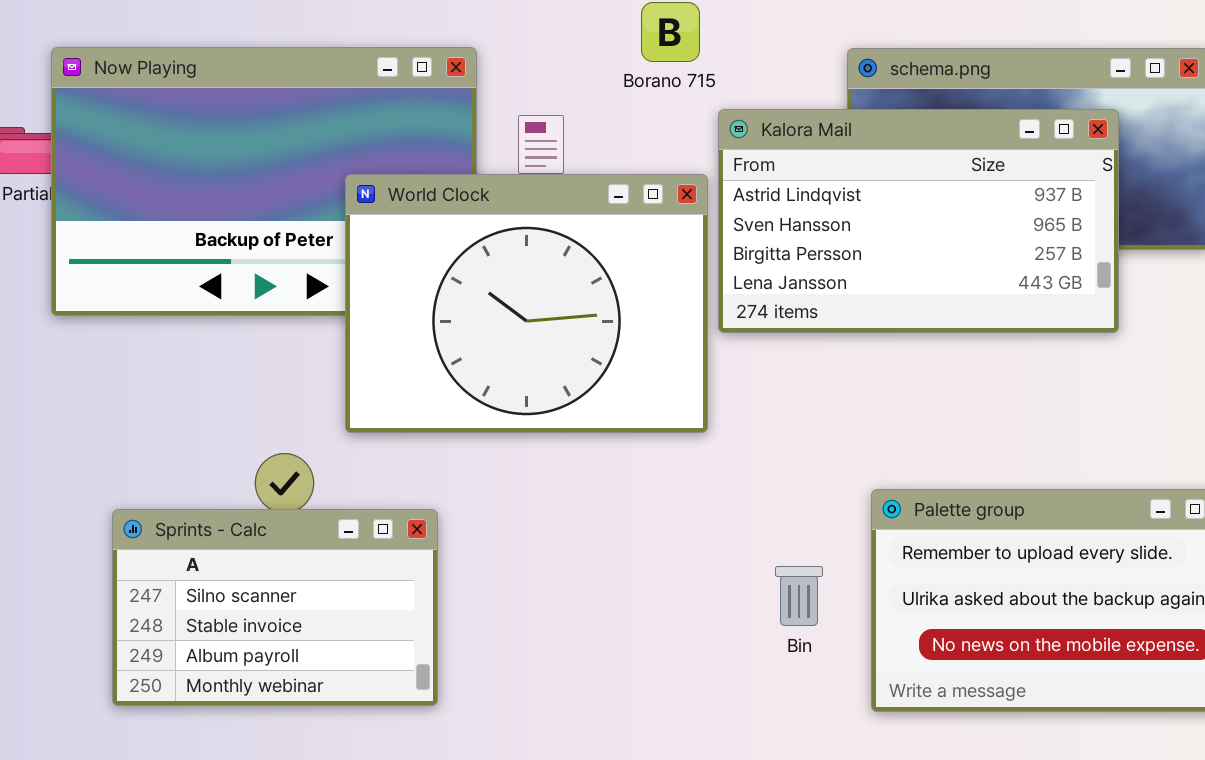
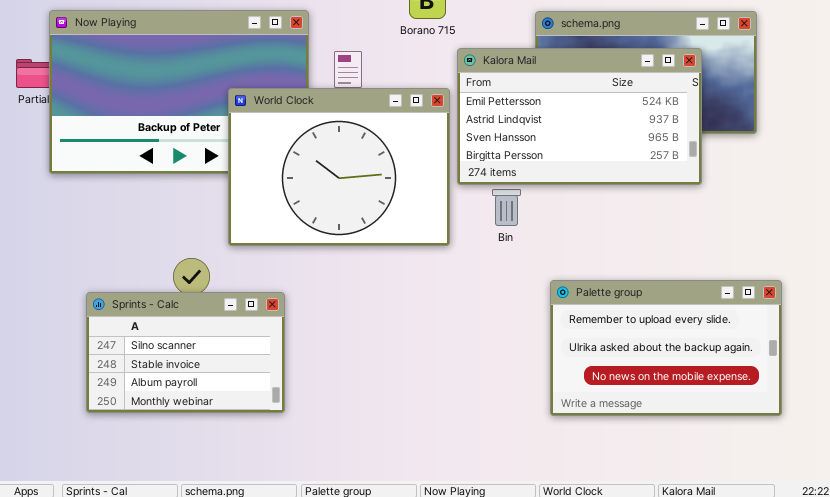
Kalora Mail: [718,109,1119,333] -> [457,48,702,185], scrolled up 1 row
Bin: [775,566,823,626] -> [492,189,521,226], moved

